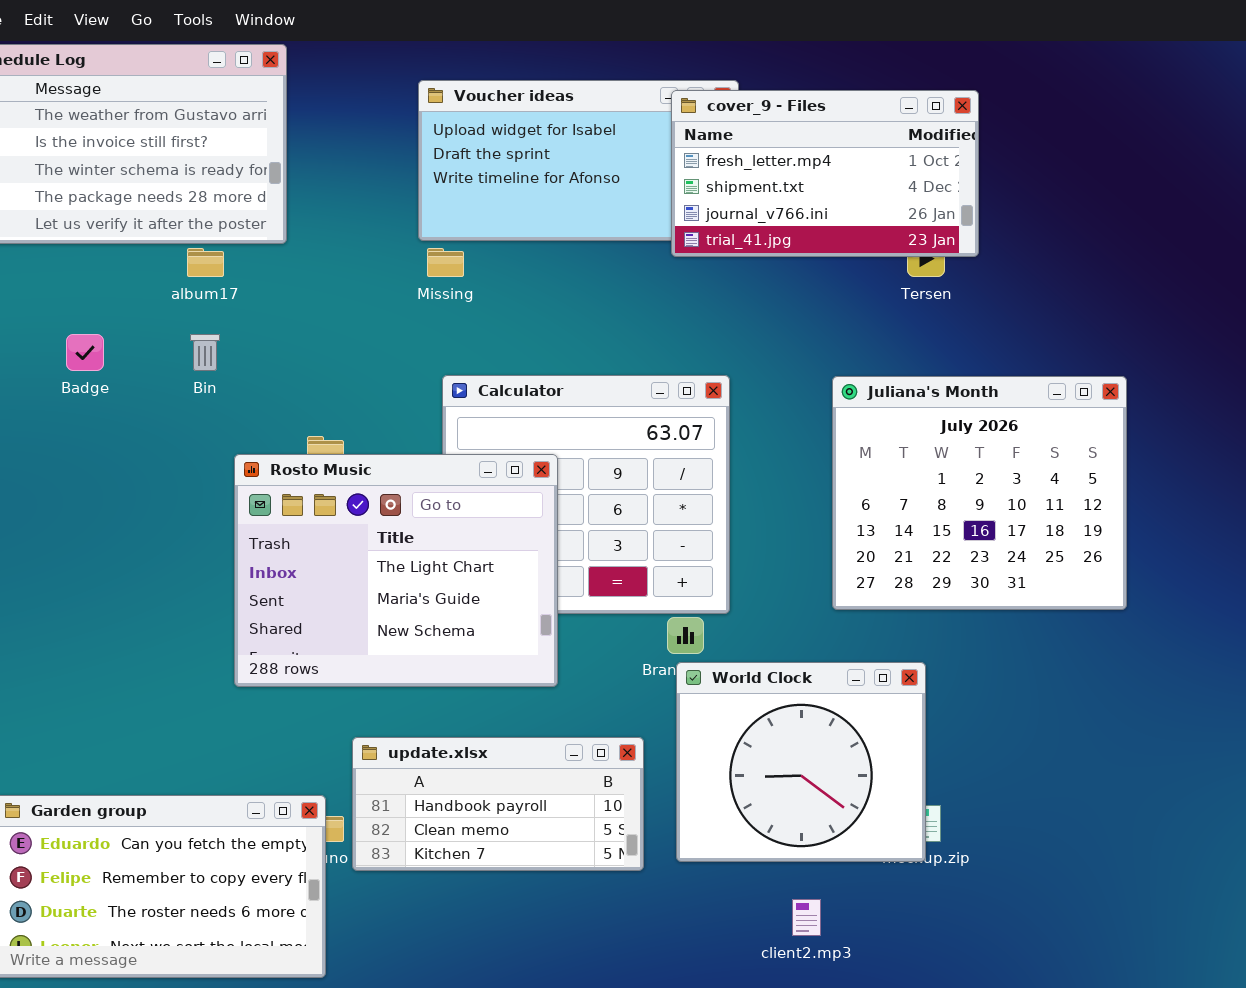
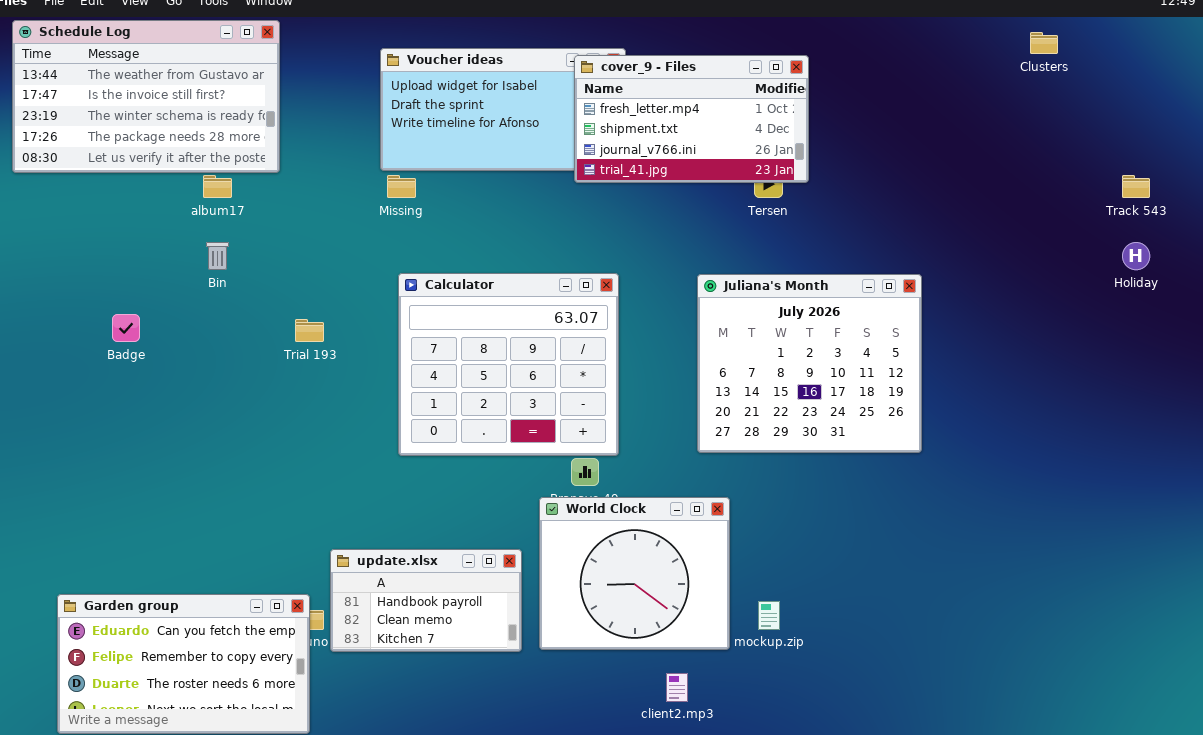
Badge: [66,334,104,371] -> [112,314,140,342], moved
Rosto Music: [234,454,558,687] -> none, closed
World Clock: [676,662,926,862] -> [539,497,730,650], moved
update.xlsx: [352,737,644,871] -> [330,549,522,652], resized

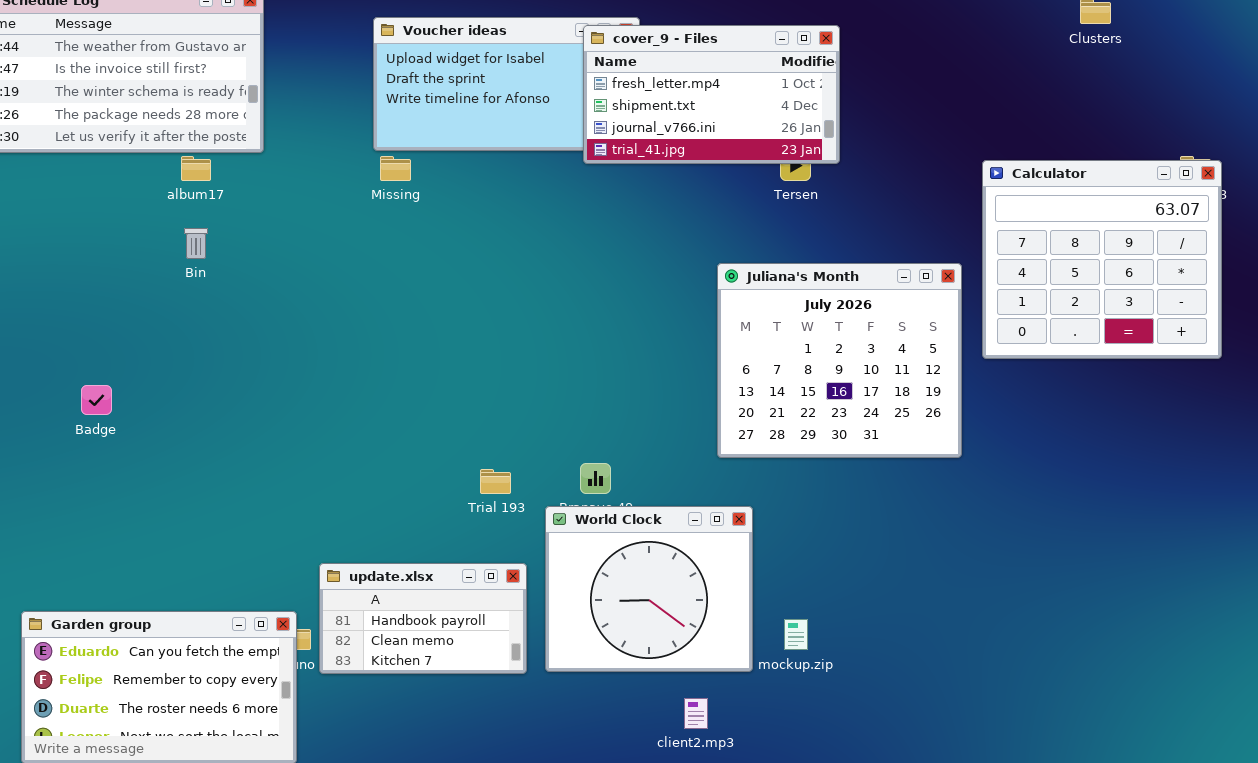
Calculator: [398,273,619,456] -> [982,160,1222,359], moved
Badge: [112,314,140,342] -> [81,385,112,415], moved
Trial 193: [295,319,324,342] -> [480,469,511,494], moved

